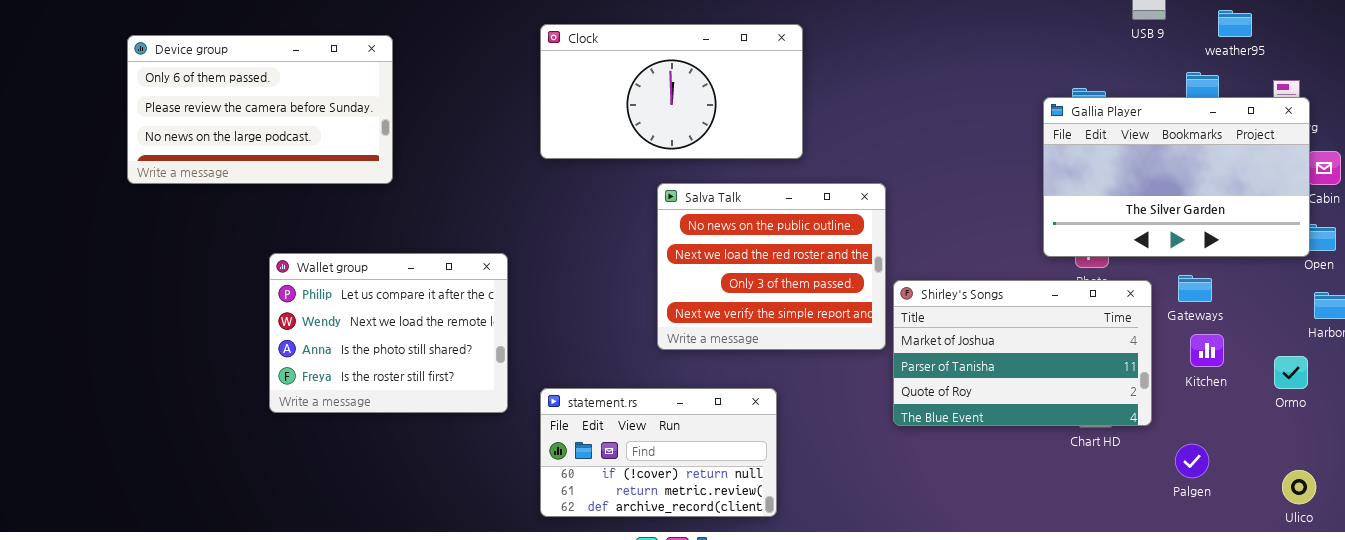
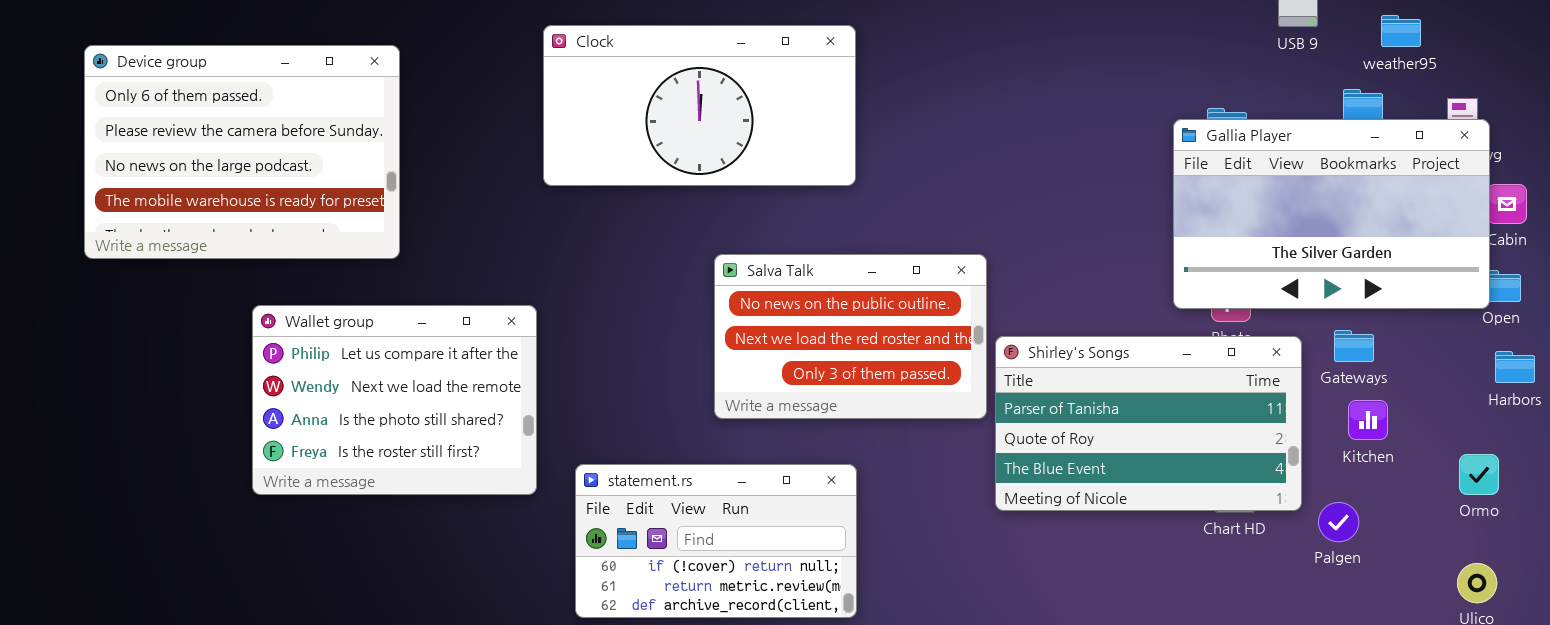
Clock: [540,24,803,159] -> [543,25,856,186], moved
Device group: [127,35,393,184] -> [84,45,400,259], resized
Salva Talk: [657,183,886,350] -> [714,254,987,419], resized
Shirley's Songs: [893,280,1152,426] -> [995,336,1302,511], scrolled down 1 row
Ormo: [1274,356,1308,389] -> [1459,454,1499,495], moved
Palgen: [1175,444,1209,478] -> [1318,502,1359,542], moved

